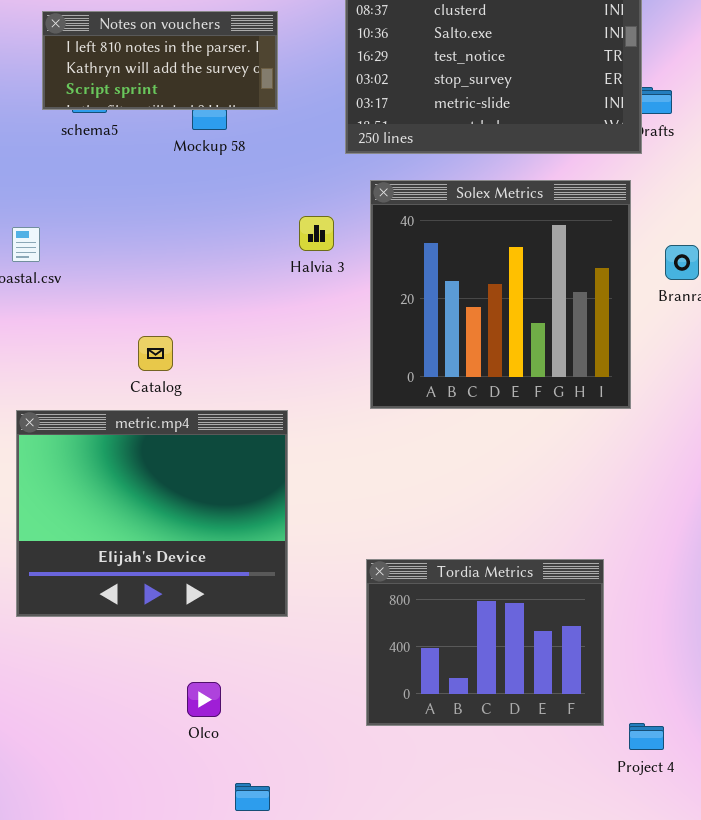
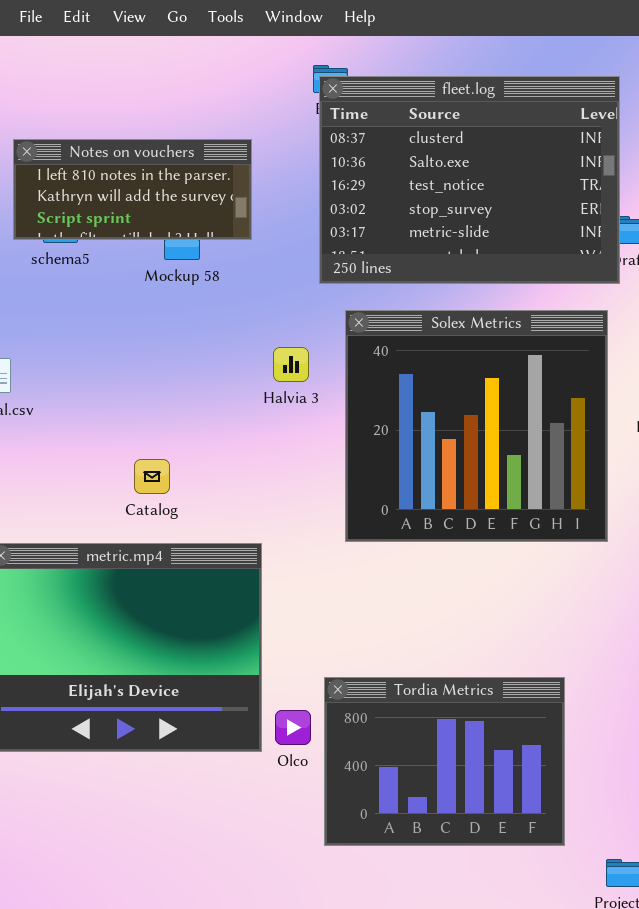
Catalog: [138,336,173,371] -> [134,459,170,494], moved
Tordia Metrics: [366,559,604,726] -> [324,677,565,846], moved
Olco: [187,682,221,717] -> [275,710,311,745], moved

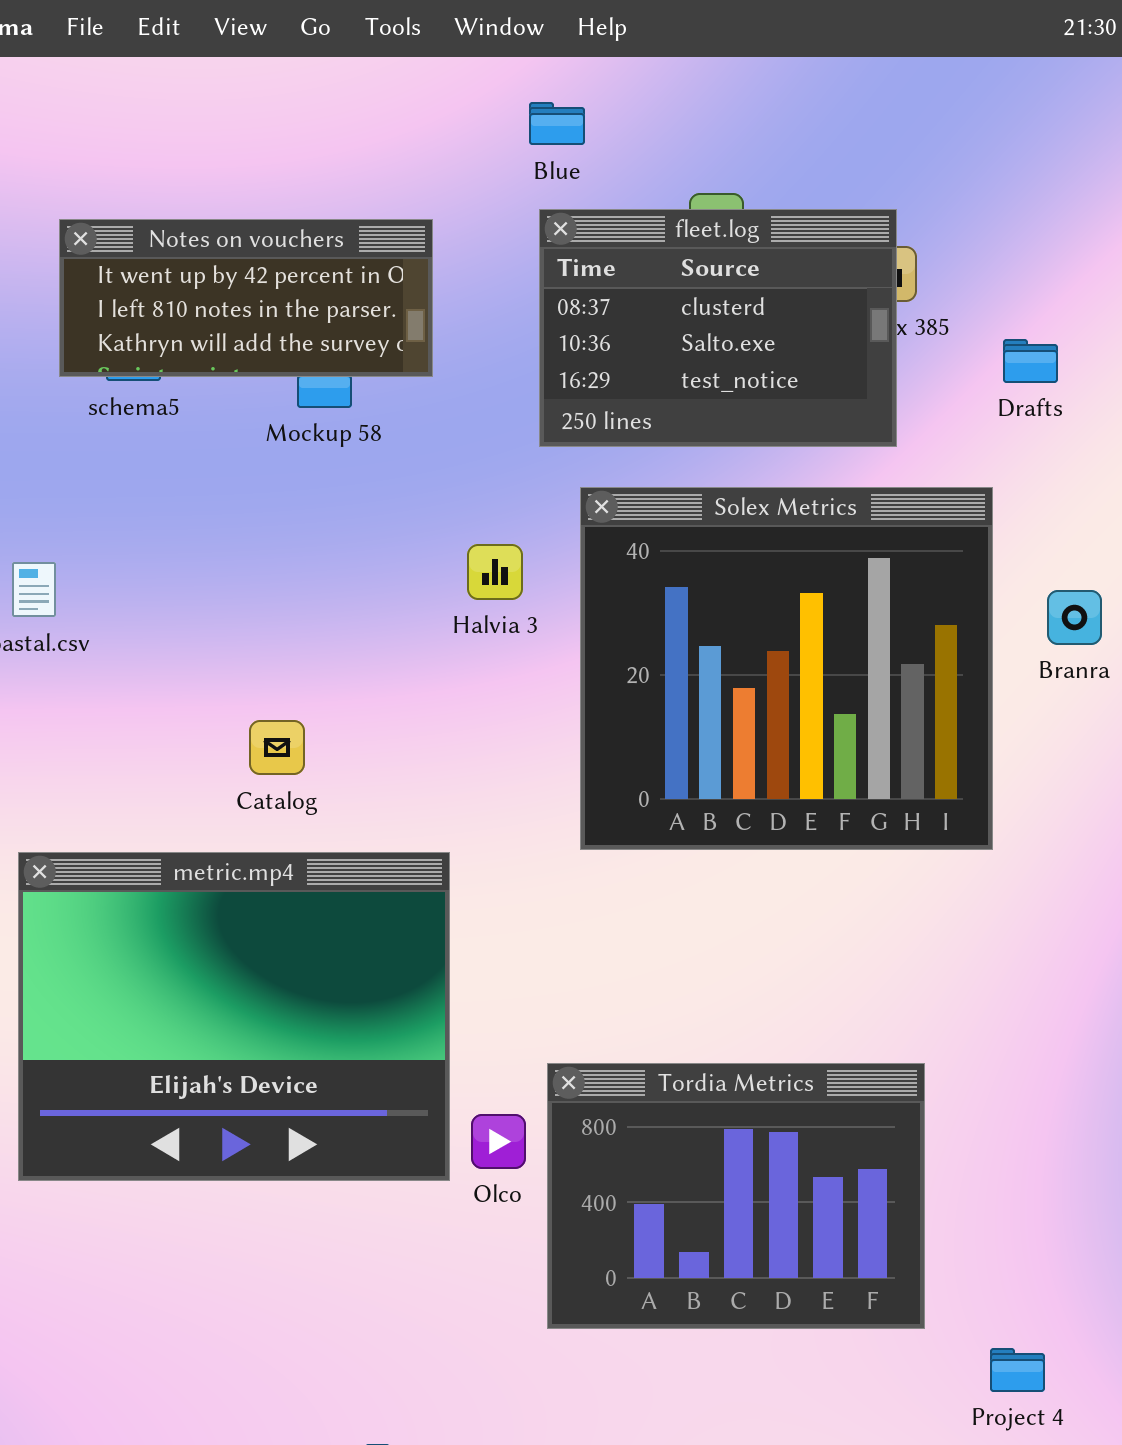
fleet.log: [319,76,620,284] -> [539,209,897,447], resized
Notes on vouchers: [13,139,252,240] -> [59,219,433,377], scrolled up 1 row

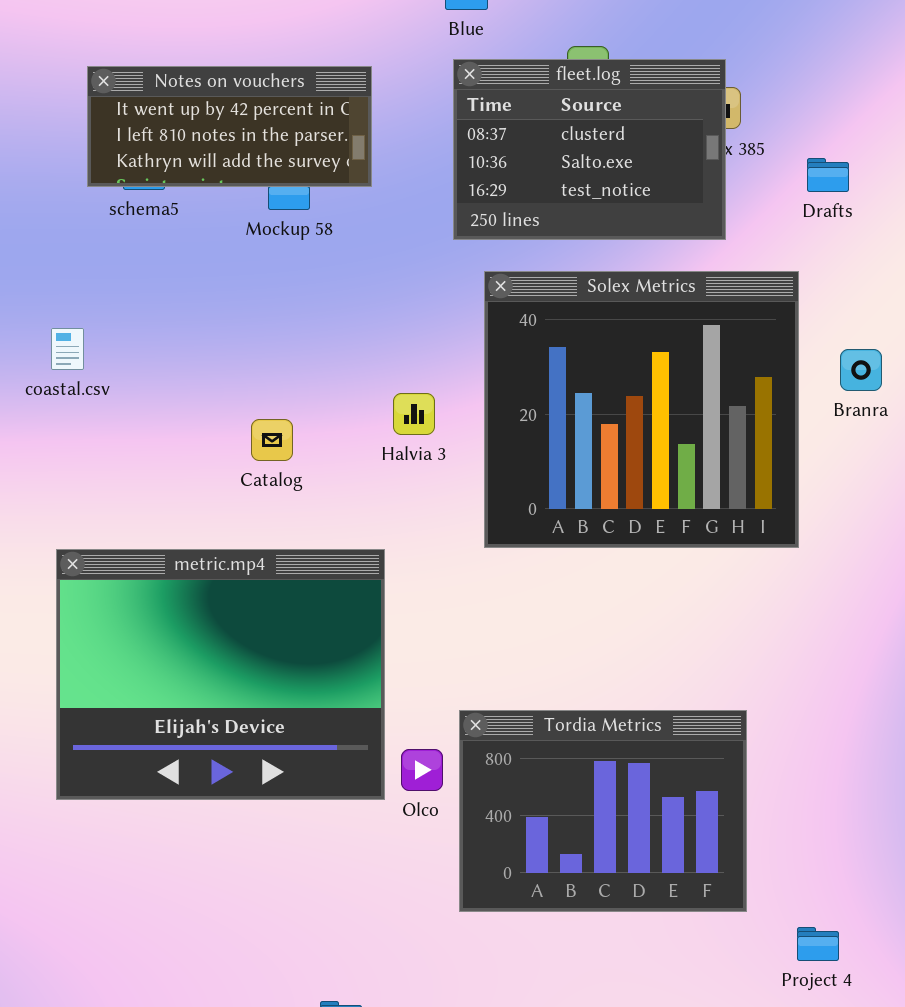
Halvia 3: [467,544,523,600] -> [393,393,435,435], moved
Catalog: [249,720,305,775] -> [251,419,293,461], moved

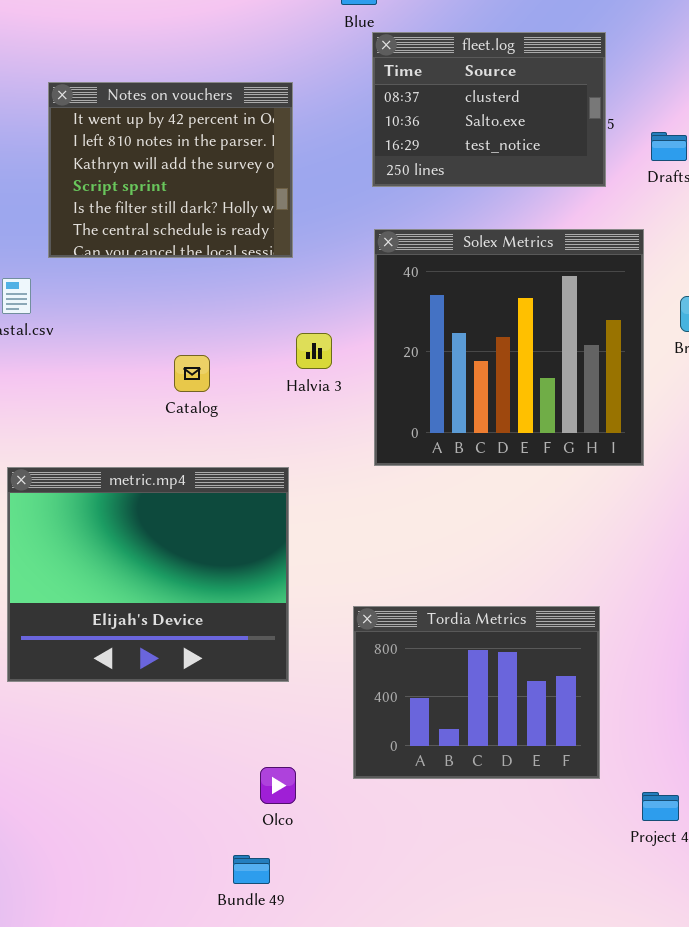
fleet.log: [453,59,726,240] -> [372,32,606,187], moved
Notes on vouchers: [87,66,372,187] -> [48,82,293,258], moved, resized
Olco: [401,749,443,791] -> [260,767,296,804], moved

